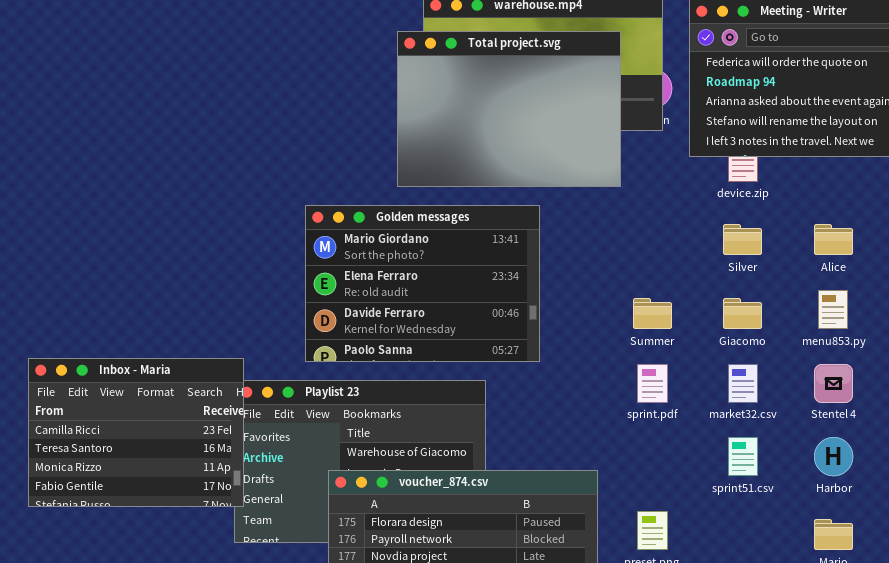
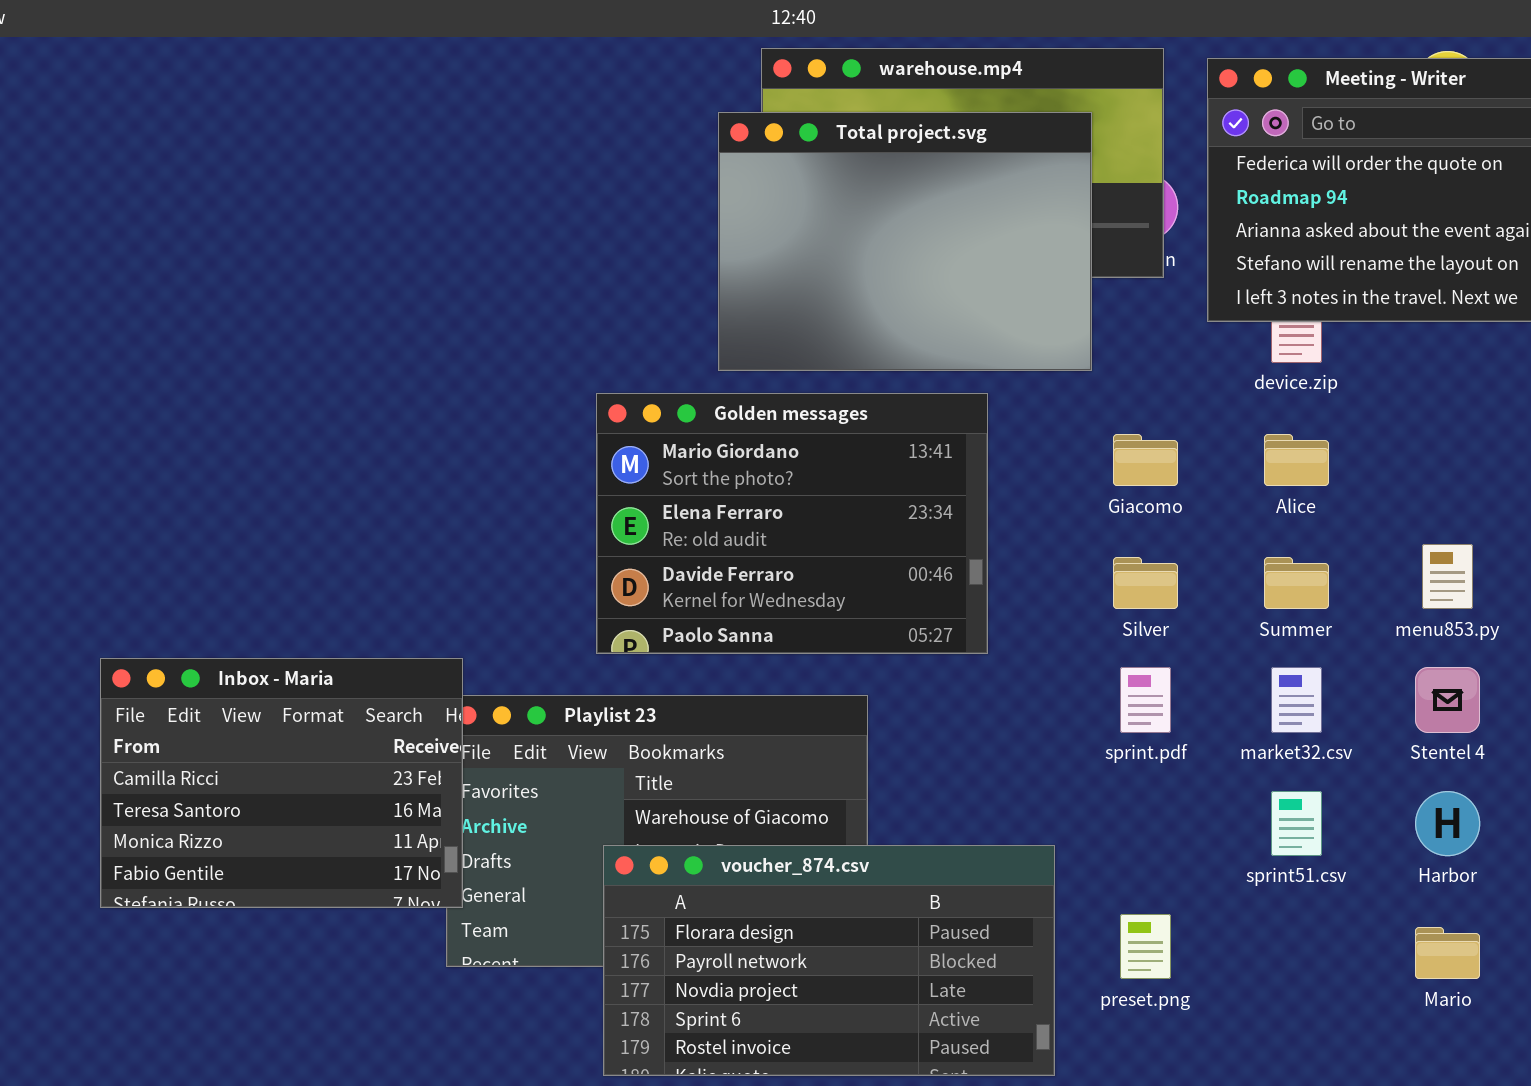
Golden messages: [305,205,540,362] -> [596,393,988,654], moved
Silver: [723,224,762,255] -> [1113,557,1178,609], moved
Alice: [814,224,853,255] -> [1264,434,1329,486], moved
Summer: [633,298,672,329] -> [1264,557,1329,609], moved
Giacomo: [723,298,762,329] -> [1113,434,1178,486], moved

